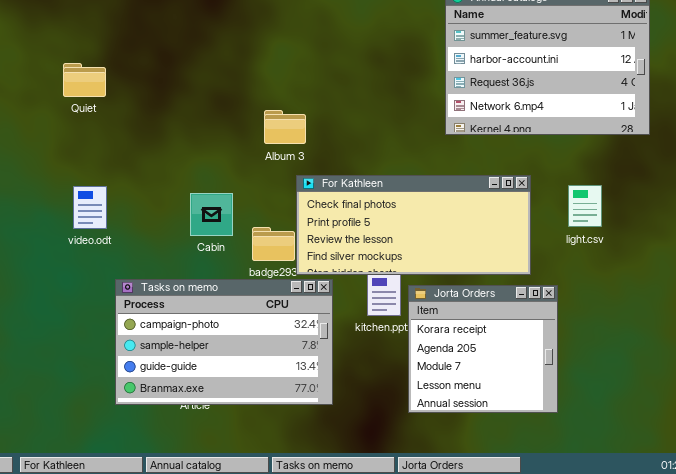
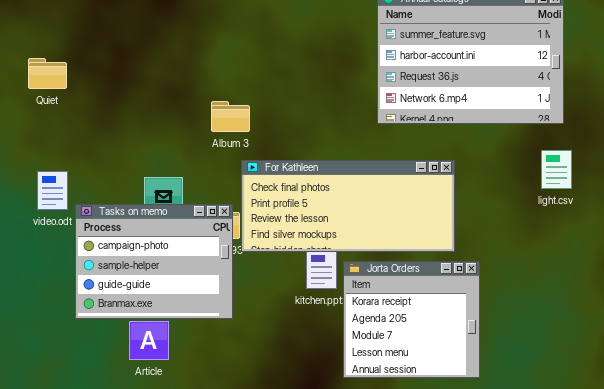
light.csv: [568,185,602,227] -> [541,150,572,189], moved
Tasks on memo: [115,279,333,405] -> [75,204,233,319], moved, resized

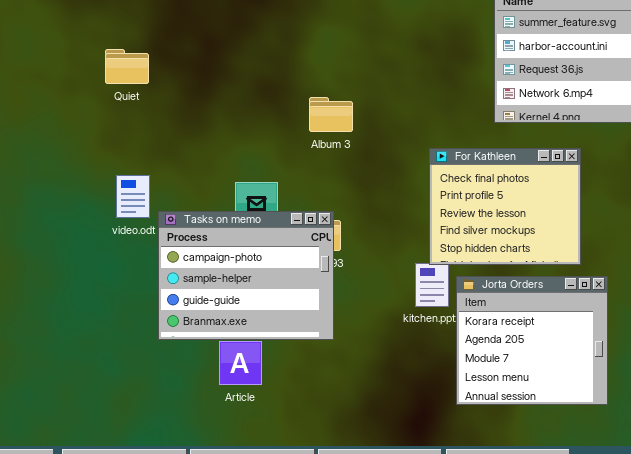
For Kathleen: [241,160,455,252] -> [429,148,581,265], resized

